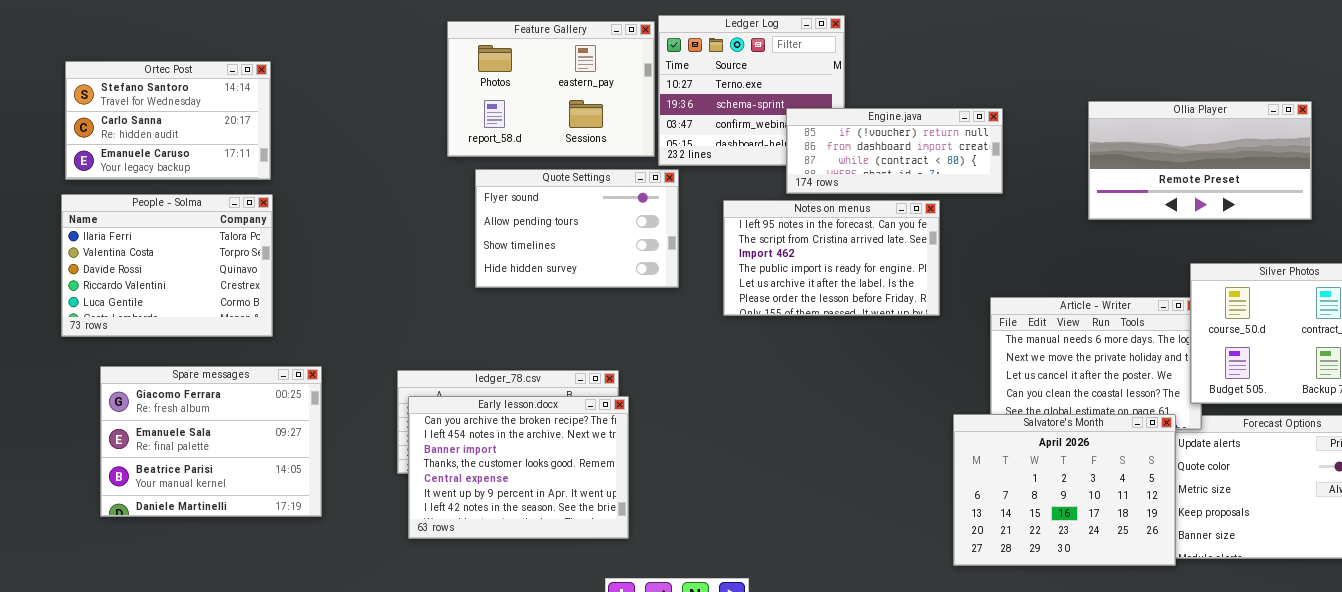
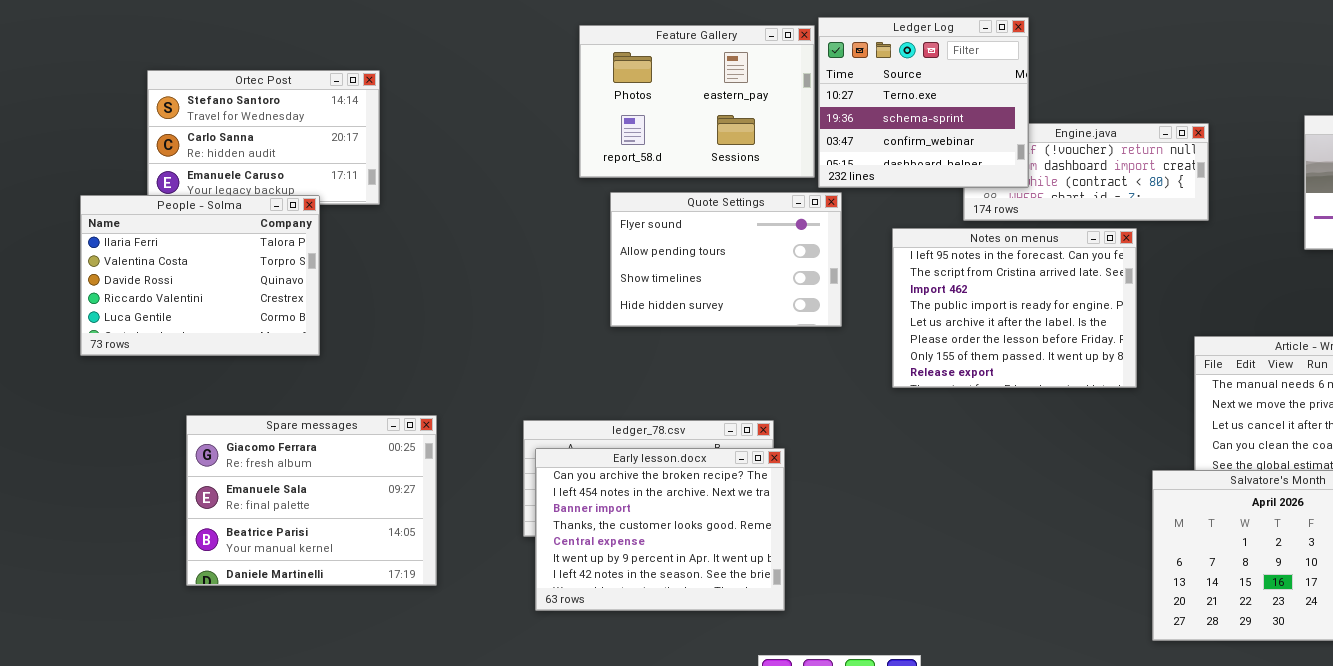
Ledger Log: [658,15,845,166] -> [818,17,1029,188], raised
People - Solma: [61,194,273,337] -> [80,195,320,356], moved
Notes on menus: [723,200,940,316] -> [892,228,1137,388], resized

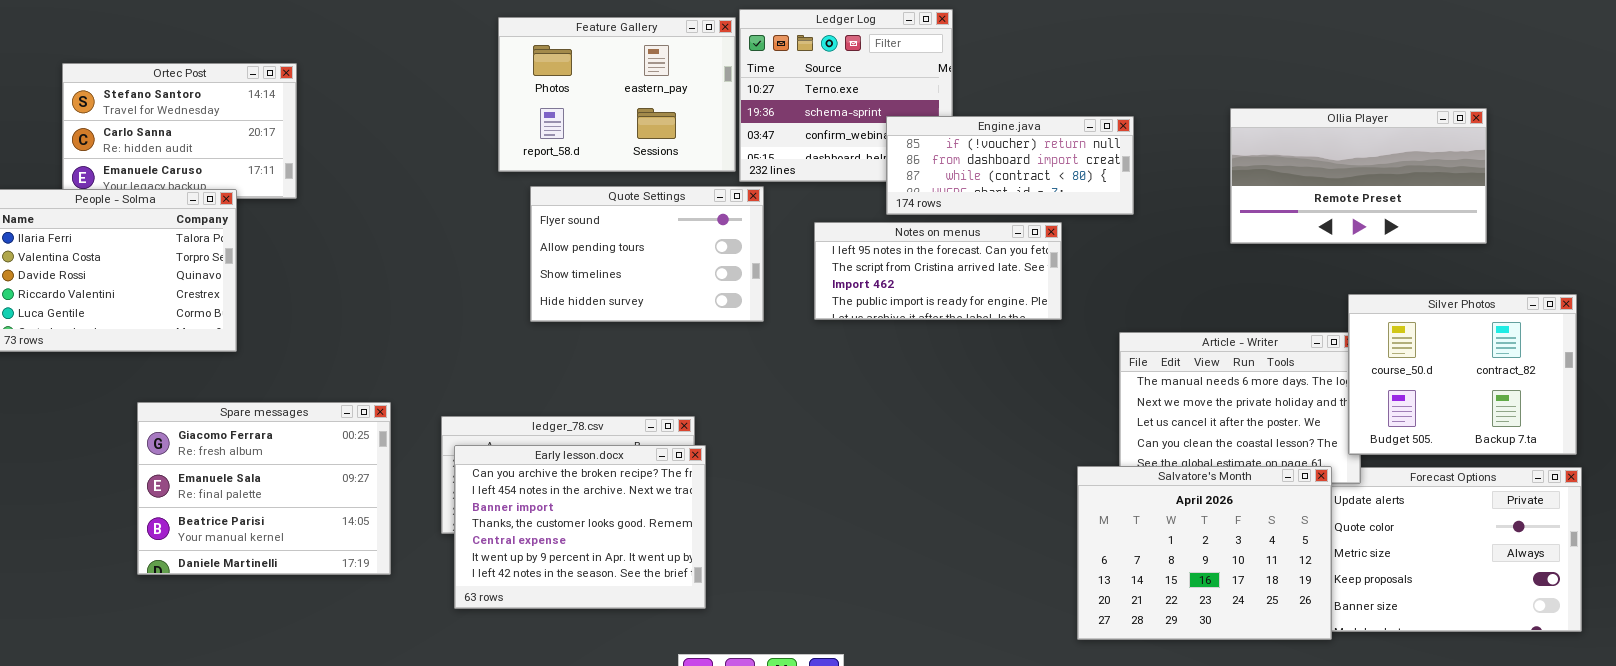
Engine.java: [963,123,1209,221] -> [886,116,1134,215], raised
Notes on menus: [892,228,1137,388] -> [814,222,1062,320], resized
Spare messages: [186,415,437,586] -> [137,402,391,575], moved

